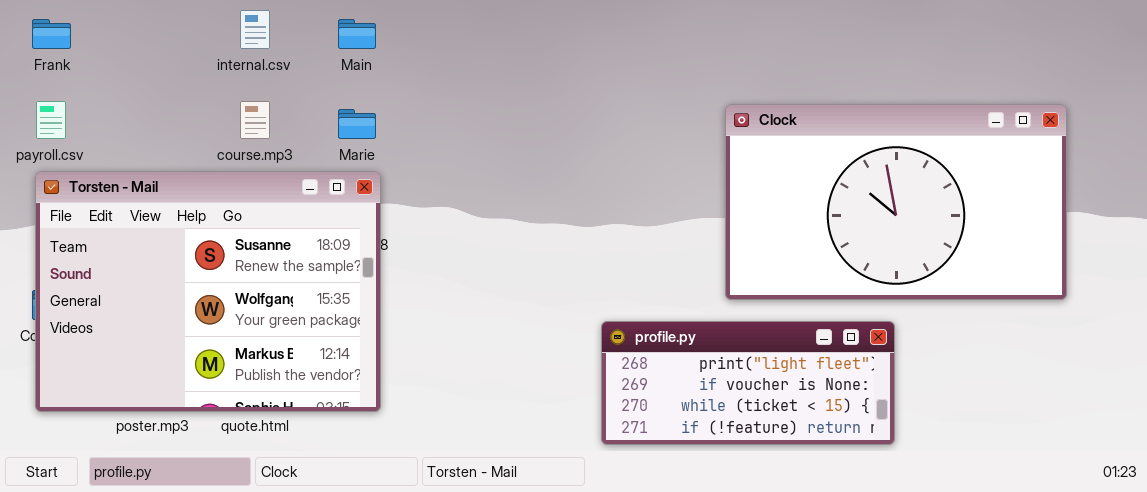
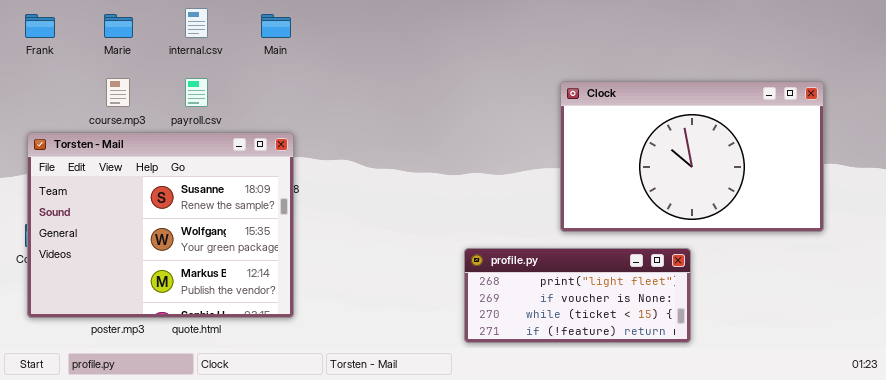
payroll.csv: [36,101,66,139] -> [185,78,208,107], moved
course.mp3: [240,101,270,139] -> [106,78,130,107], moved
Marie: [338,109,376,139] -> [104,14,133,38], moved

